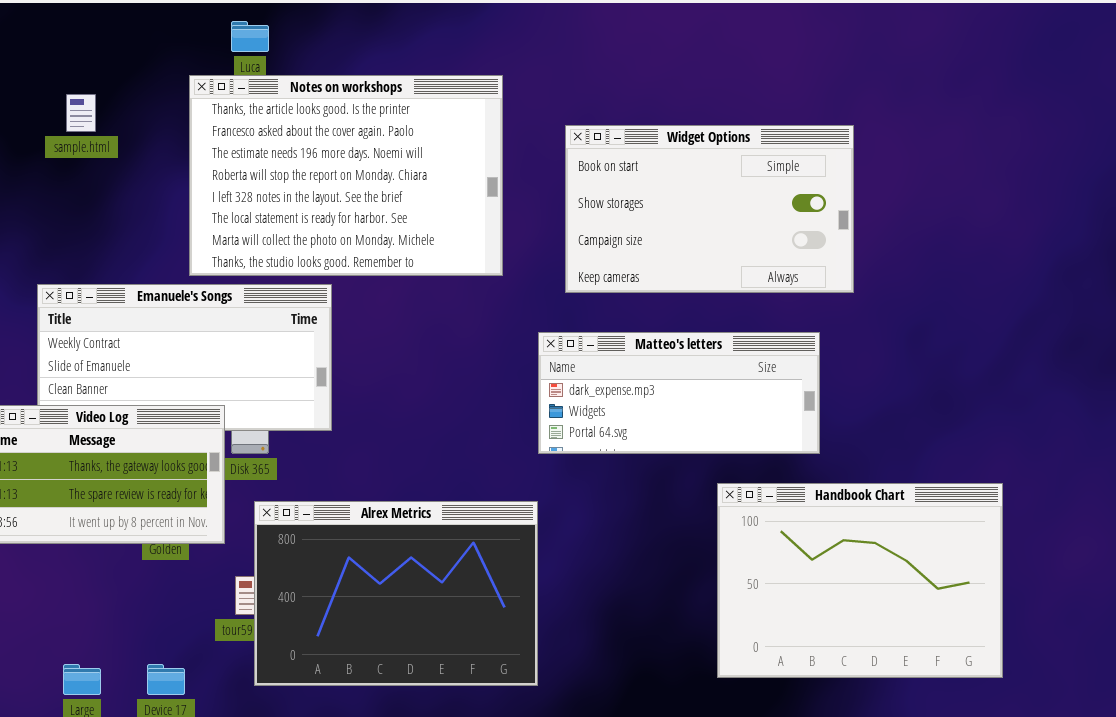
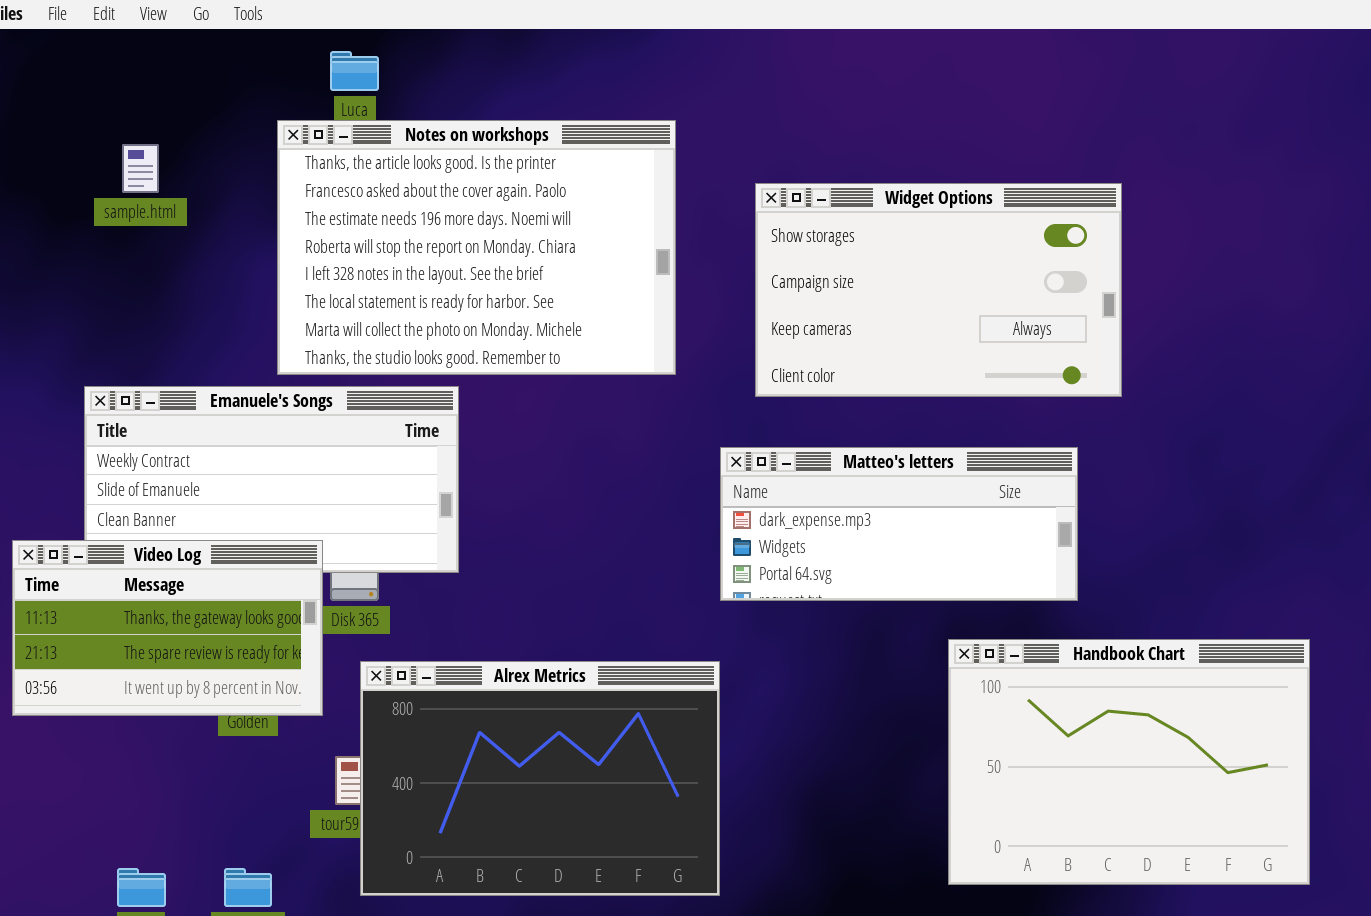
Widget Options: [565,125,854,293] -> [755,183,1122,397], scrolled down 1 row

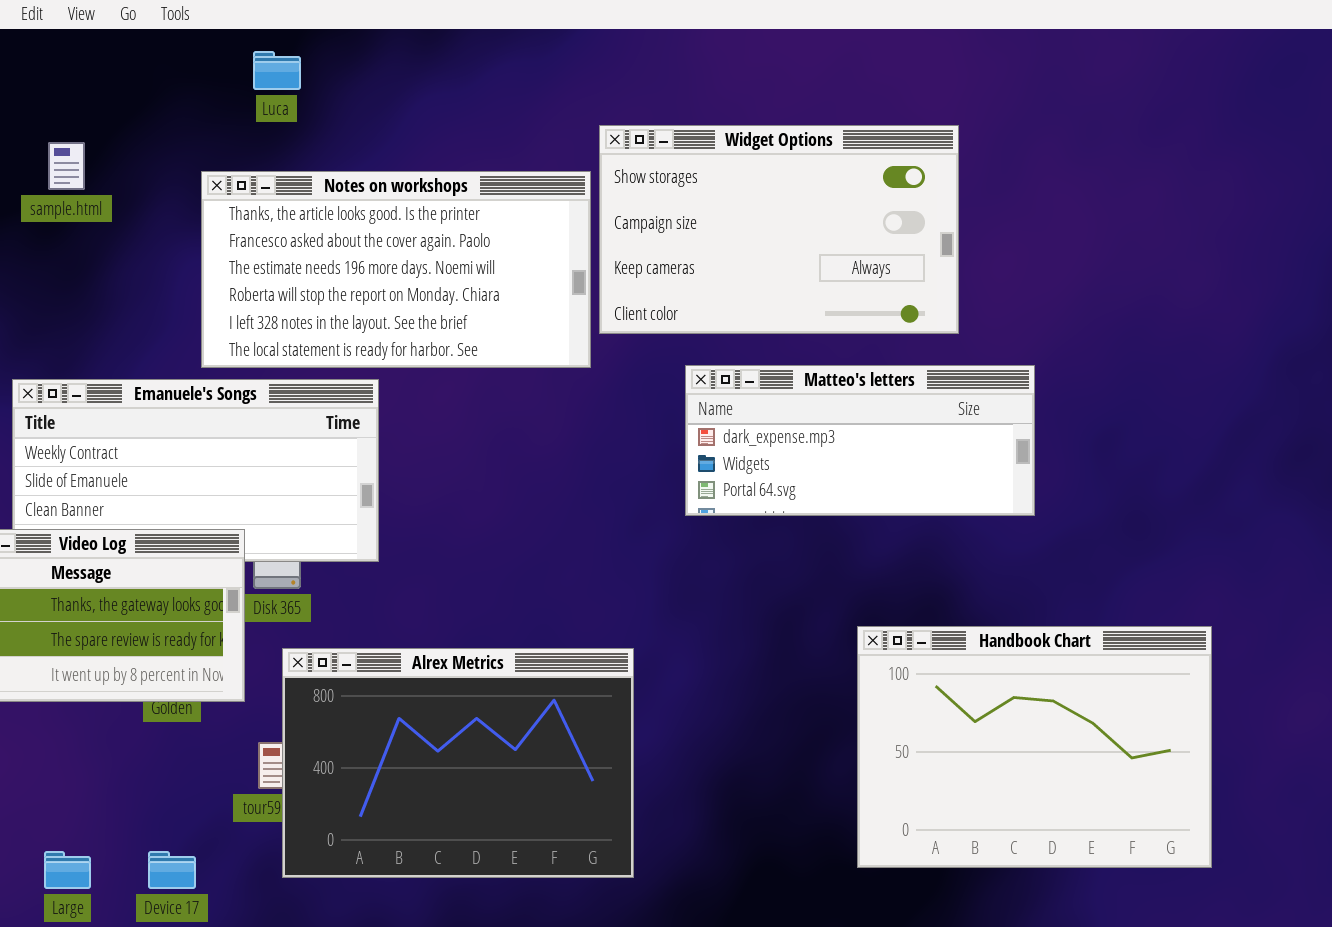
Notes on workshops: [277,120,676,375] -> [201,171,591,368], resized
Widget Options: [755,183,1122,397] -> [599,125,959,334], moved
Matteo's letters: [720,447,1078,601] -> [685,365,1035,516], moved

